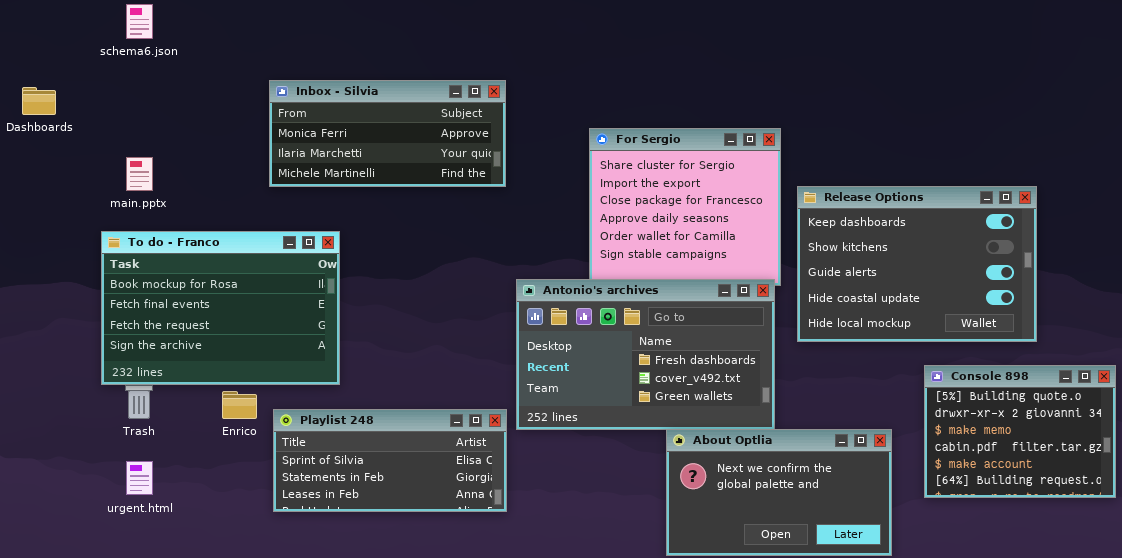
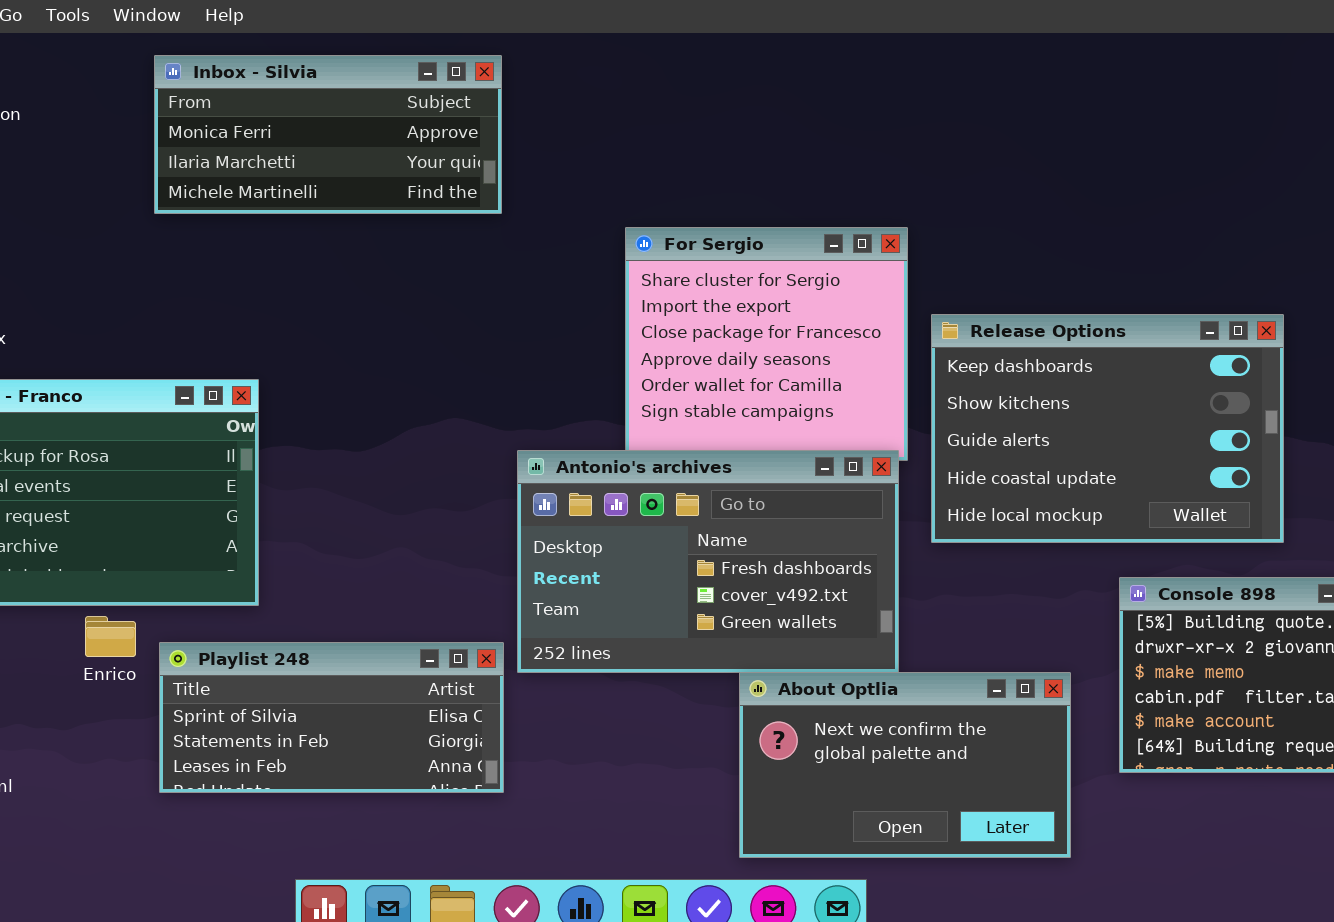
Inbox - Silvia: [269,80,506,187] -> [154,55,502,214], moved

